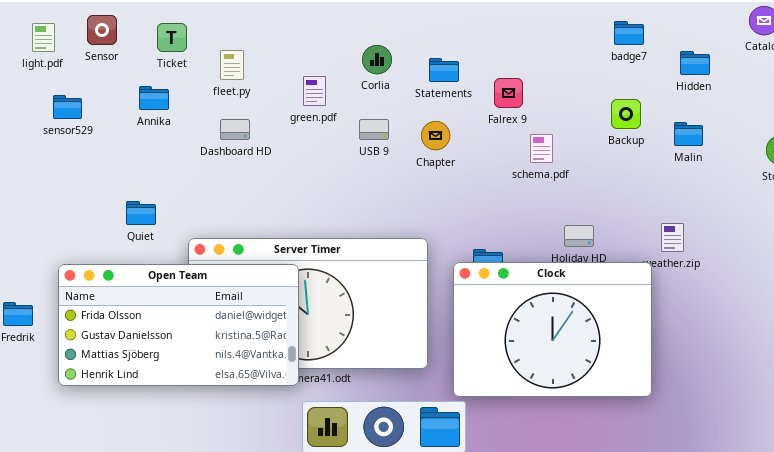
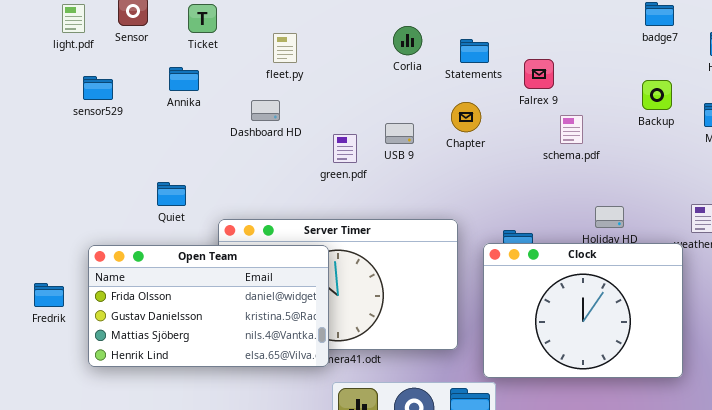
fleet.py: [220,50,244,80] -> [273,33,297,63], moved
green.pdf: [303,76,326,106] -> [333,134,357,163], moved
USB 9: [359,119,389,140] -> [385,123,414,144], moved

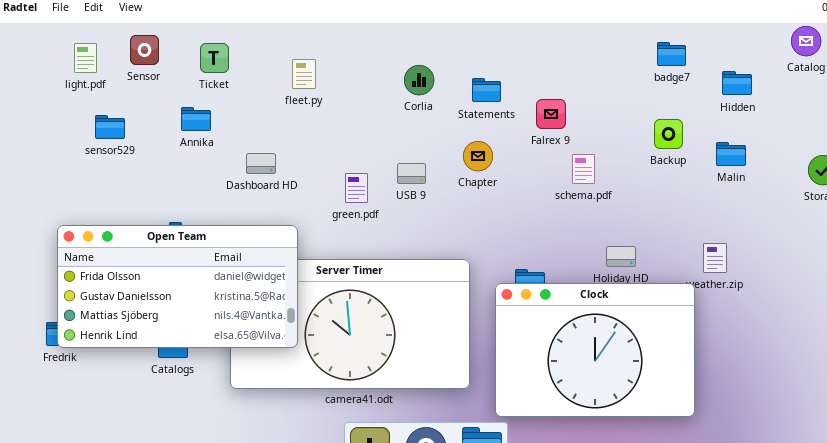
fleet.py: [273,33,297,63] -> [292,59,316,89], moved
Dashboard HD: [251,100,280,121] -> [246,153,276,174], moved
Open Team: [88,245,329,367] -> [57,225,298,348], moved

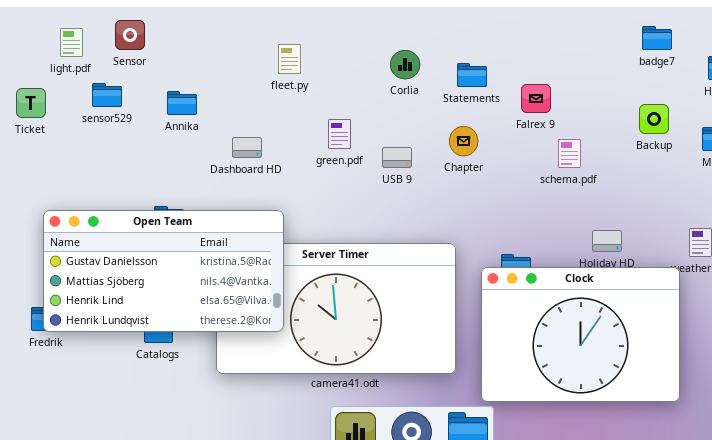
Ticket: [200,43,229,73] -> [16,88,46,118], moved
sensor529: [95,115,125,139] -> [92,83,122,107], moved
green.pdf: [345,173,368,203] -> [328,119,351,149], moved
Open Team: [57,225,298,348] -> [43,210,284,332], scrolled down 1 row

